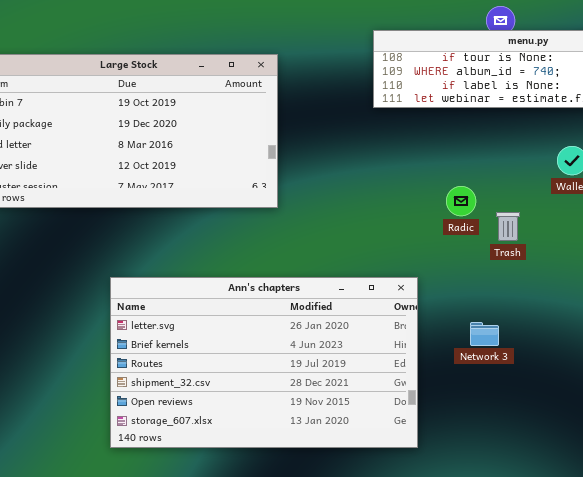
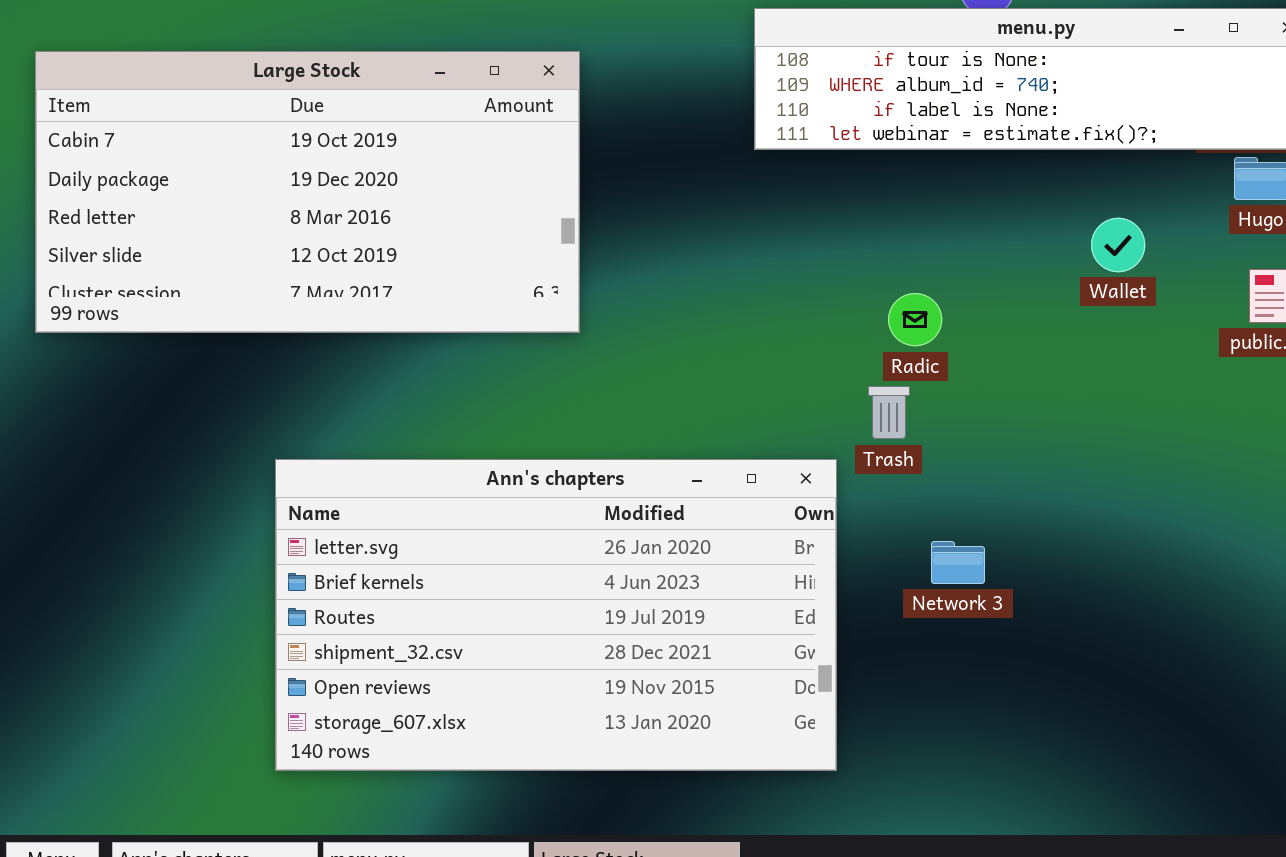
Trash: [496,212,520,241] -> [868,386,910,439], moved

